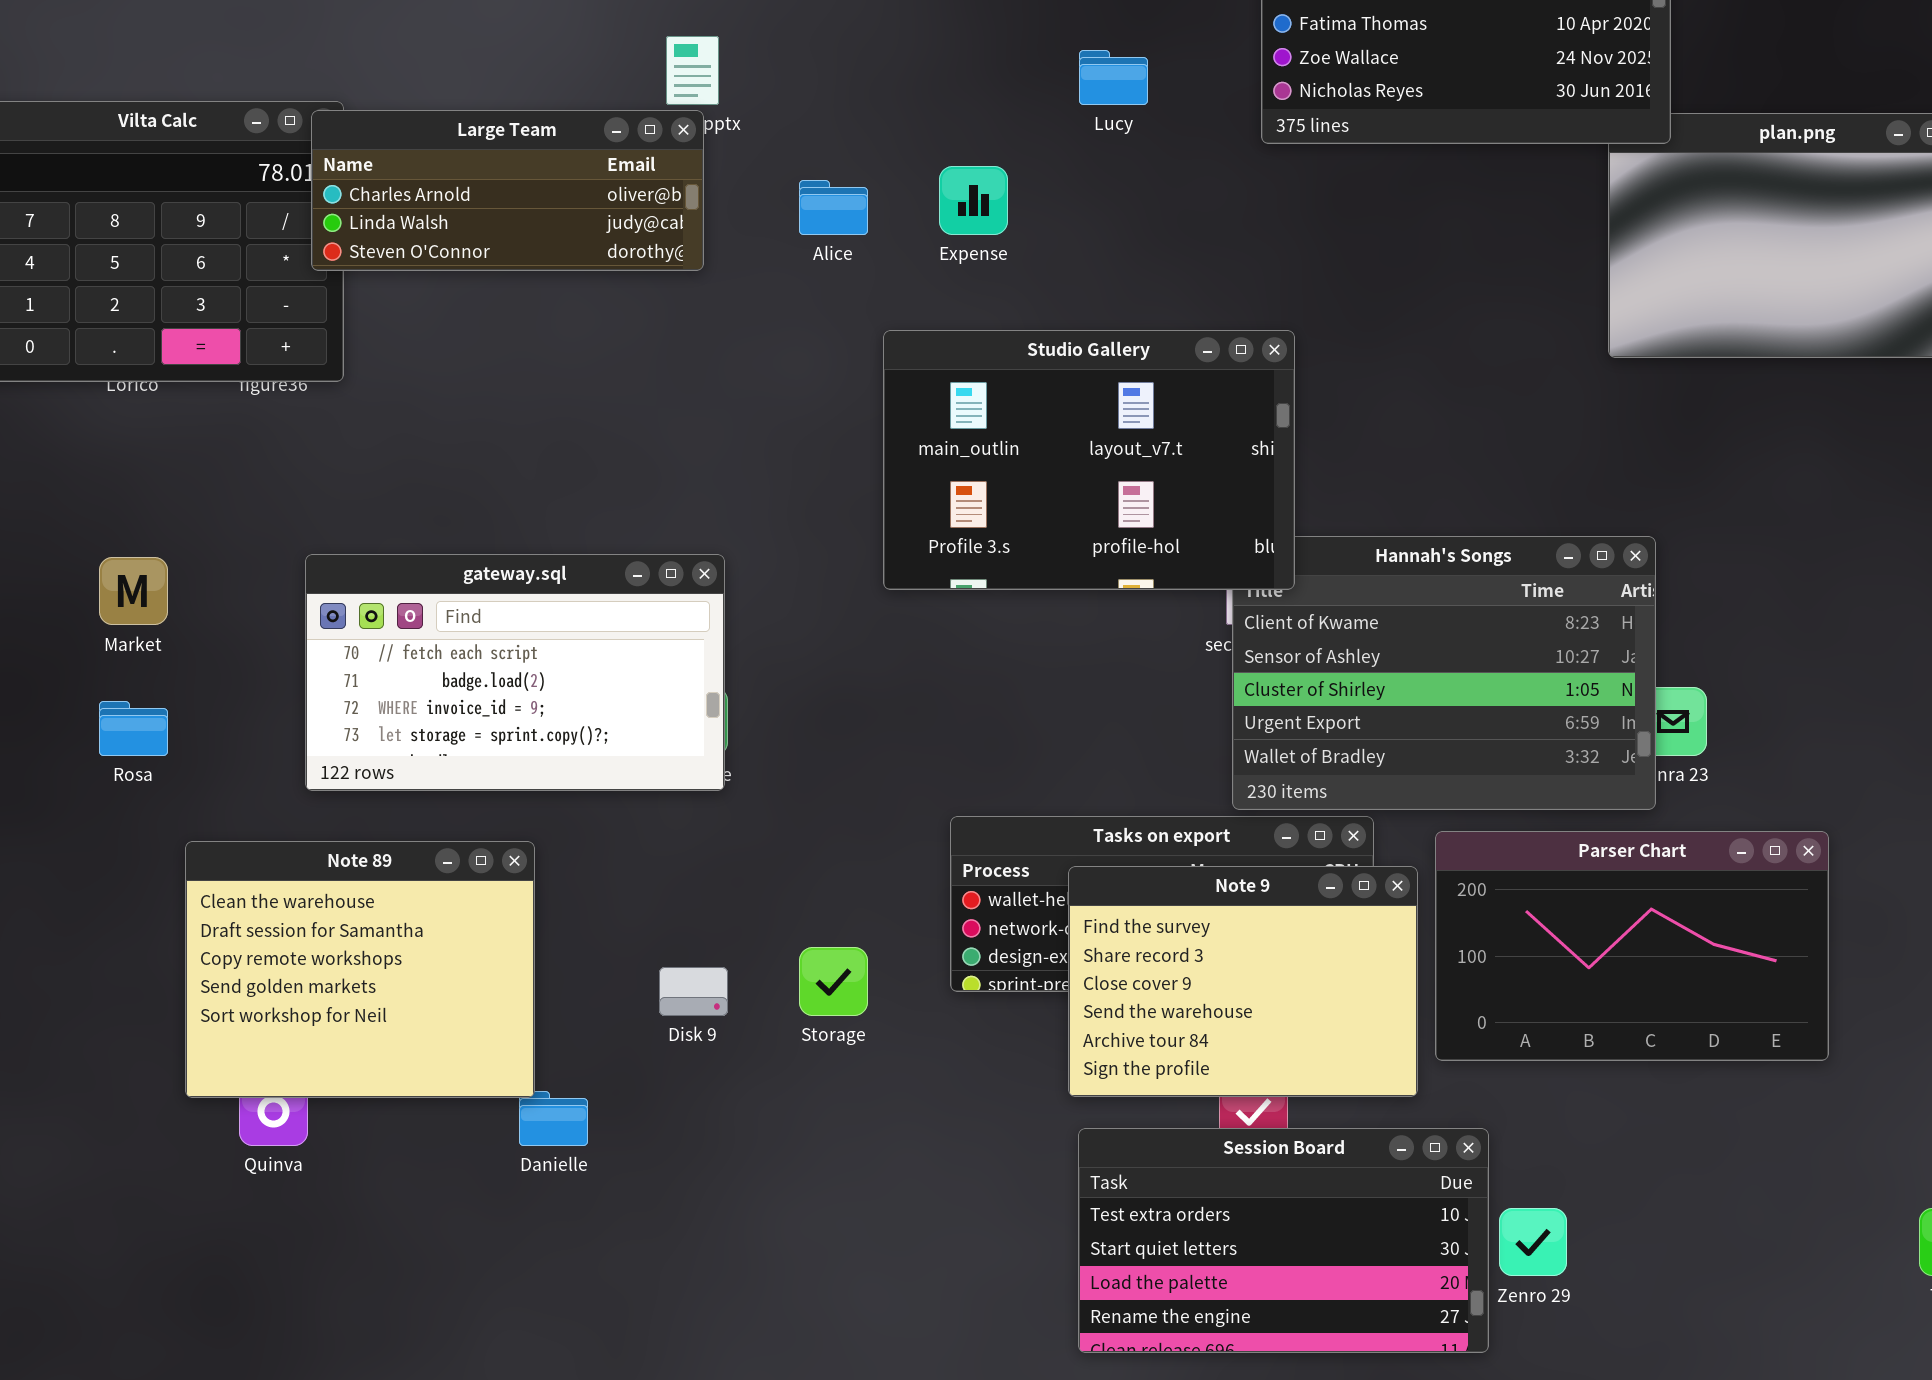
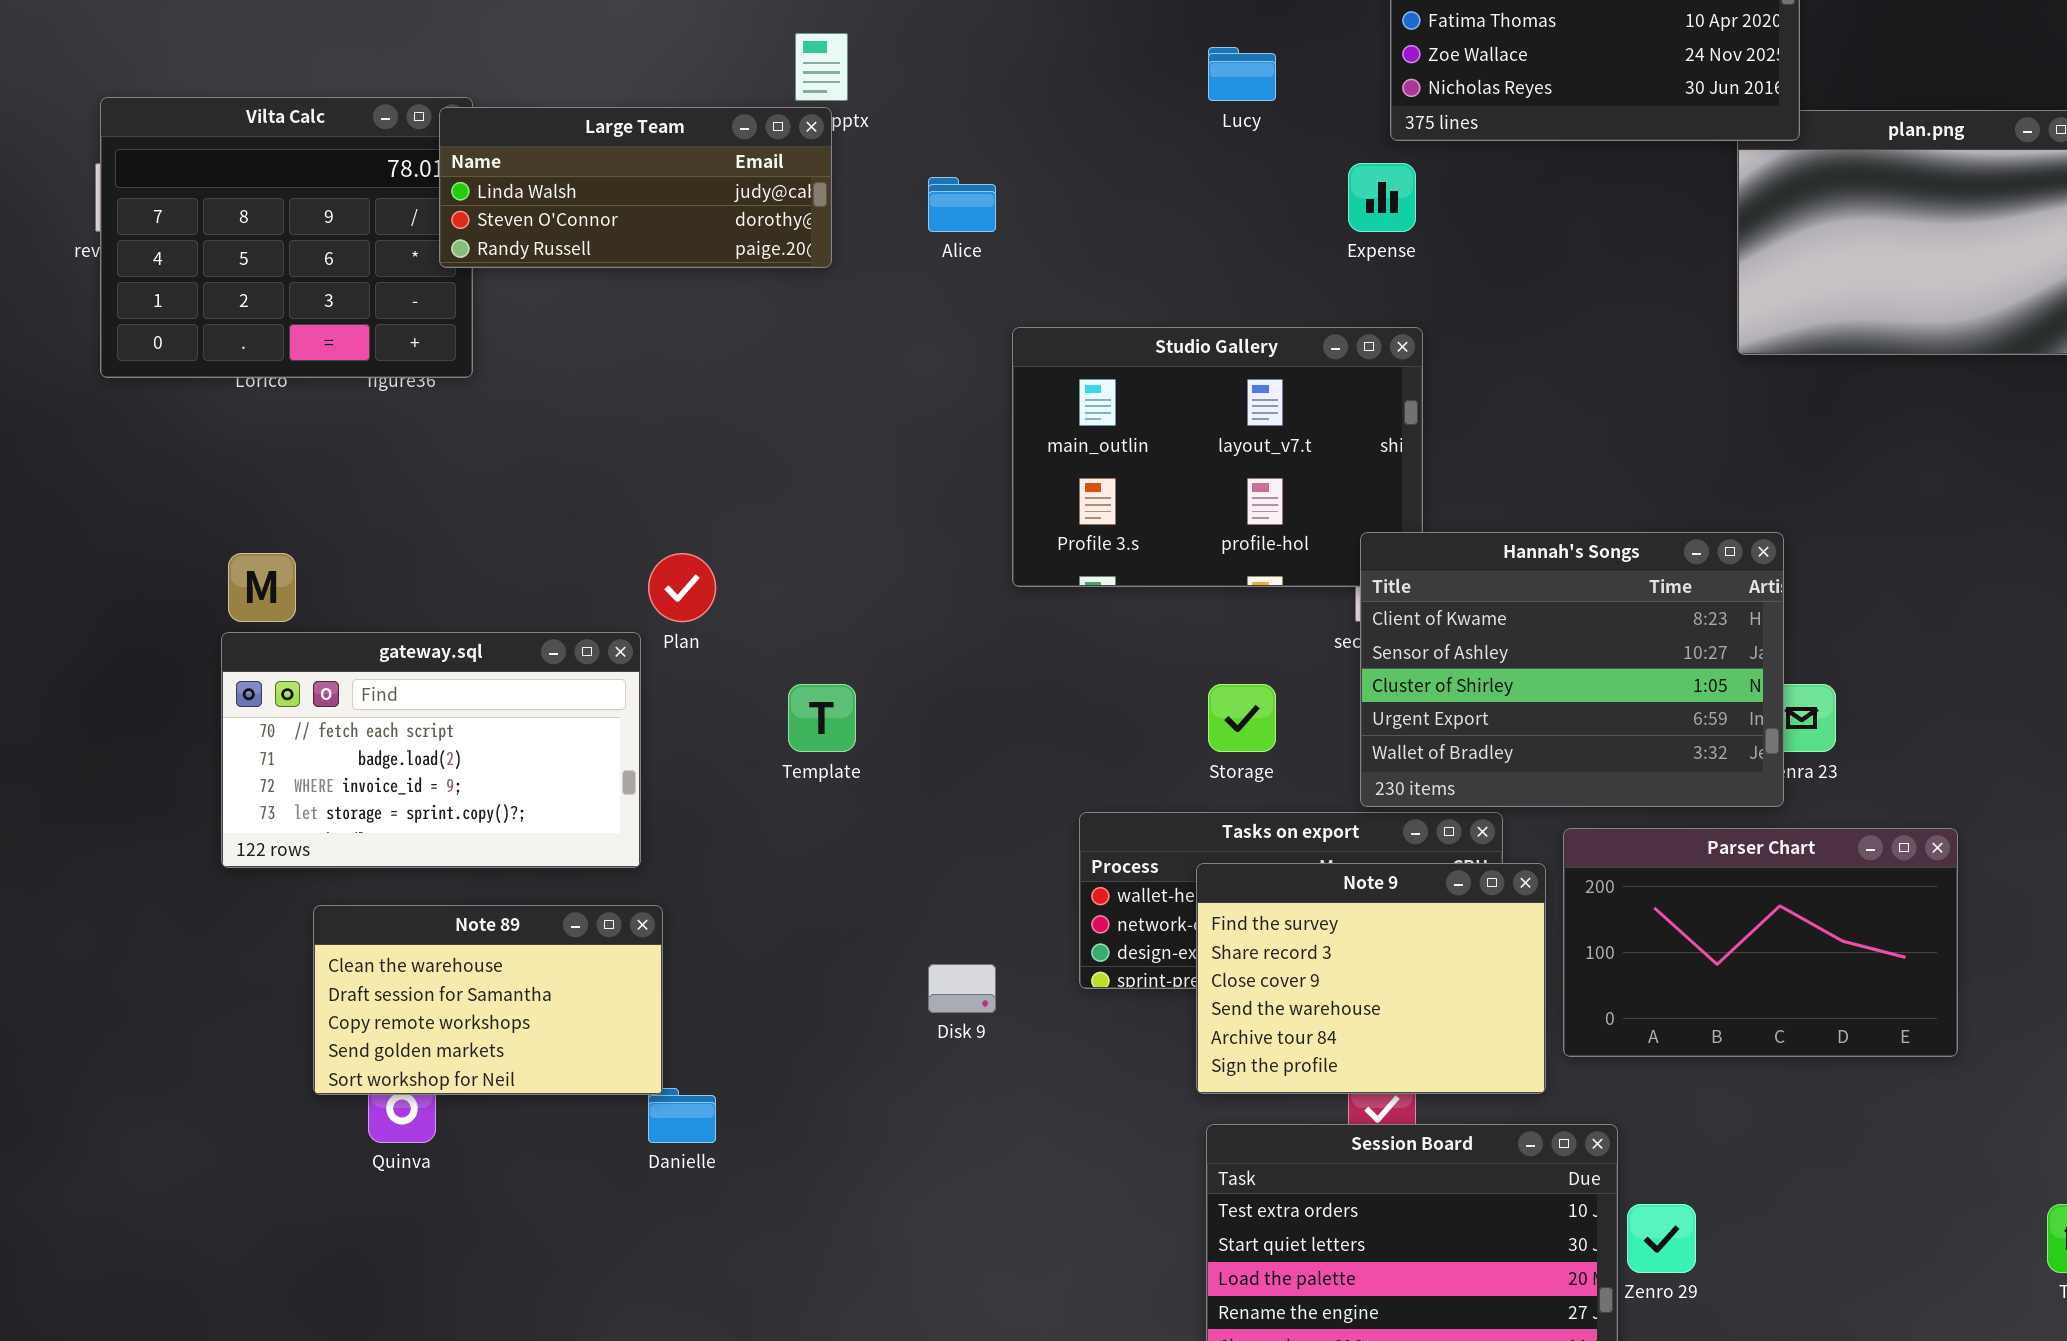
Large Team: [311,110,704,271] -> [439,107,832,268], scrolled down 1 row
Expense: [939,166,1008,235] -> [1348,163,1416,232], moved
Hannah's Songs: [1232,536,1656,810] -> [1360,532,1784,807], raised
gateway.sql: [305,554,725,791] -> [221,632,641,868], moved
Note 89: [185,841,535,1098] -> [313,905,663,1095], resized
Storage: [799,947,868,1016] -> [1208,684,1276,752], moved
Disk 9: [659,967,728,1016] -> [928,964,996,1013], moved

